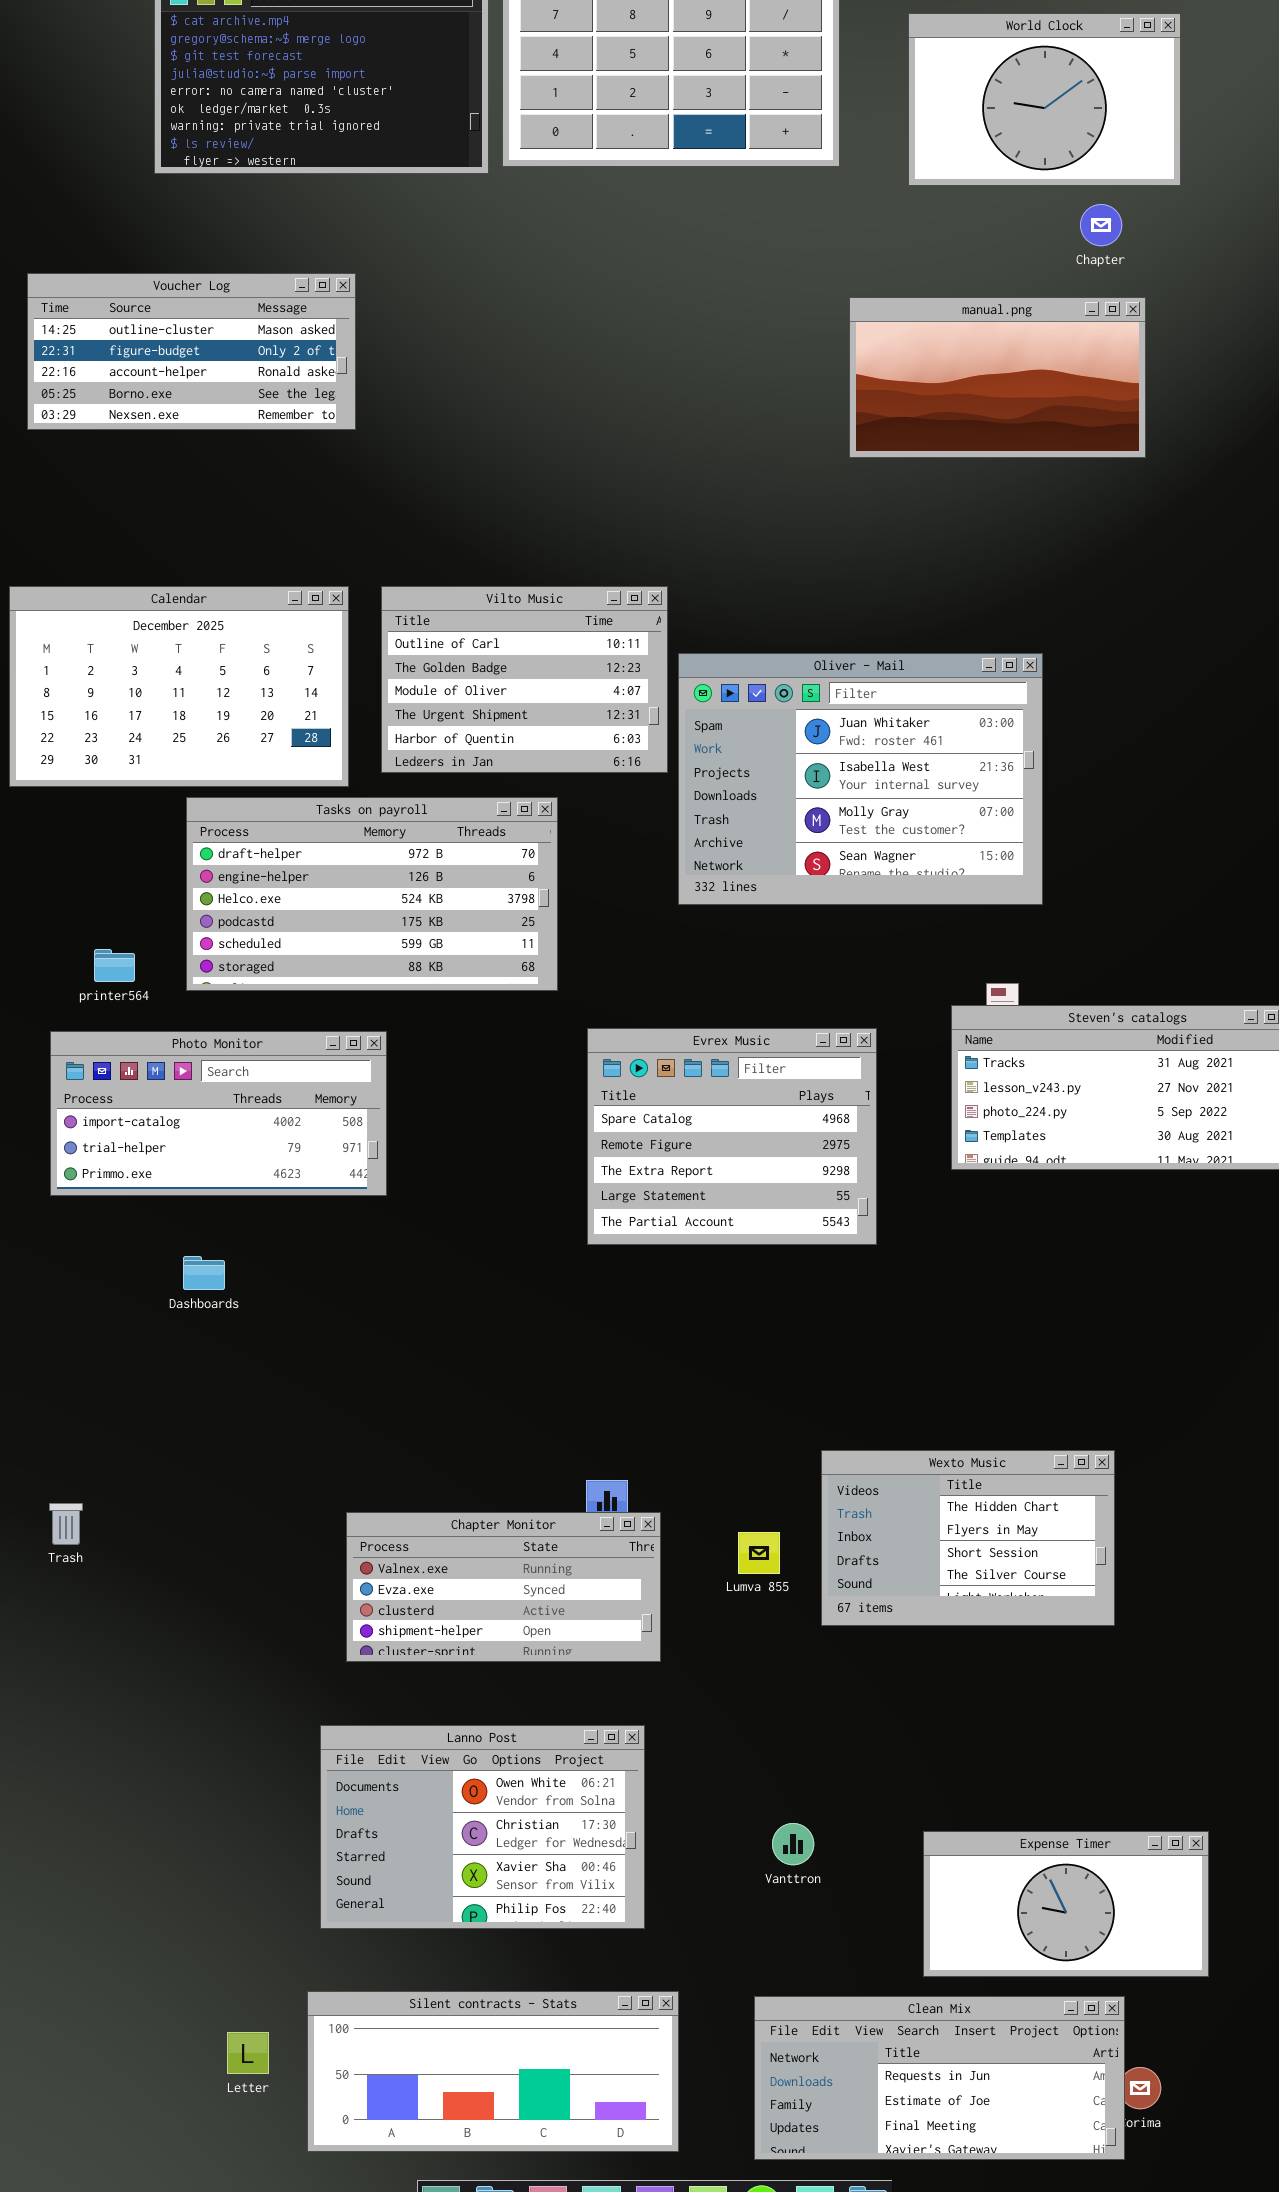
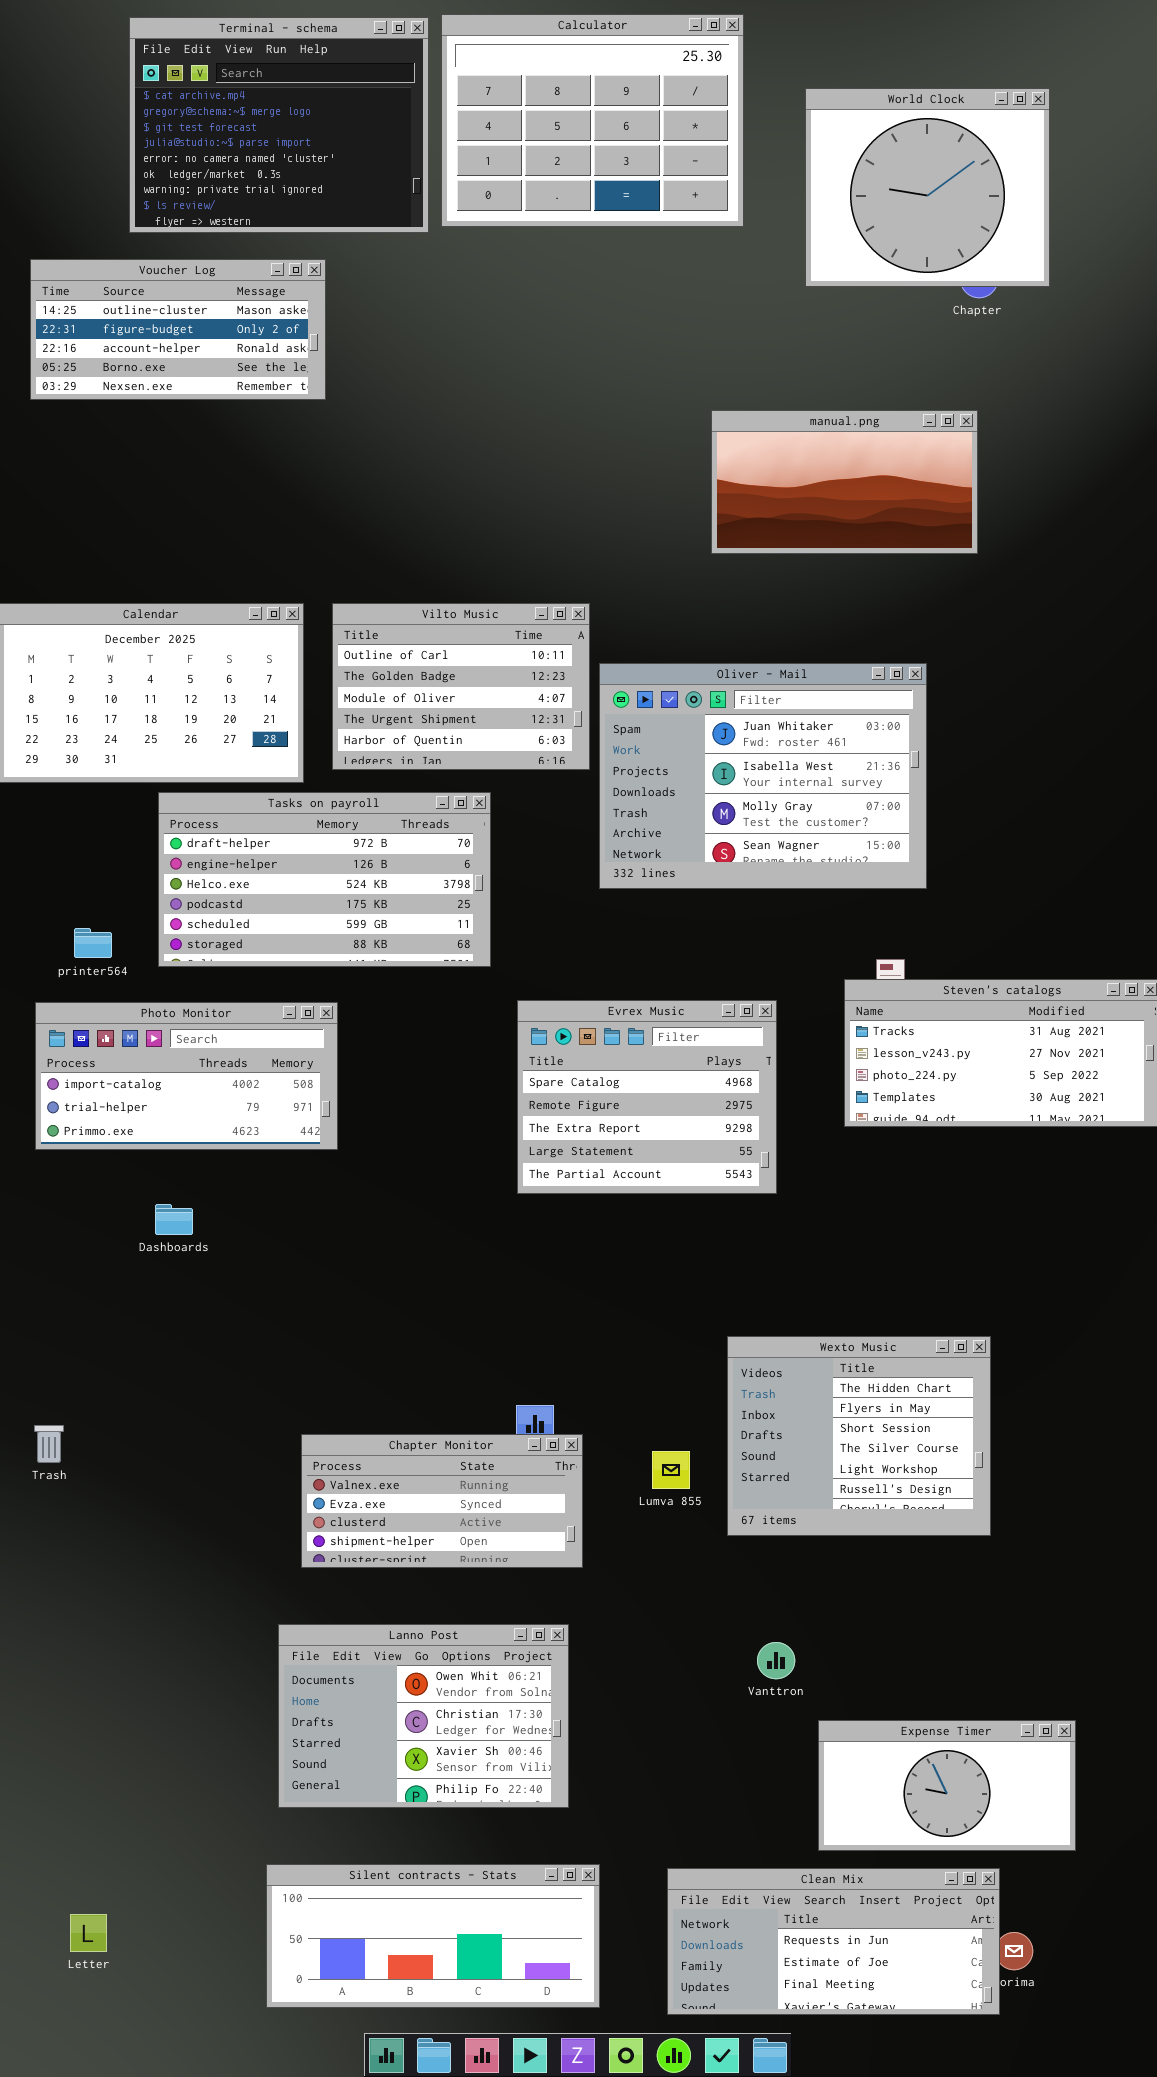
World Clock: [908,13,1181,186] -> [805,88,1050,287], resized
Voucher Log: [27,273,356,430] -> [30,259,326,400], moved
manual.png: [849,297,1146,458] -> [711,410,978,554], moved
Wexto Music: [821,1450,1115,1626] -> [727,1336,991,1536], resized
Vanttron: [772,1823,814,1865] -> [757,1642,795,1679], moved
Letter: [227,2032,269,2074] -> [70,1914,107,1952], moved

